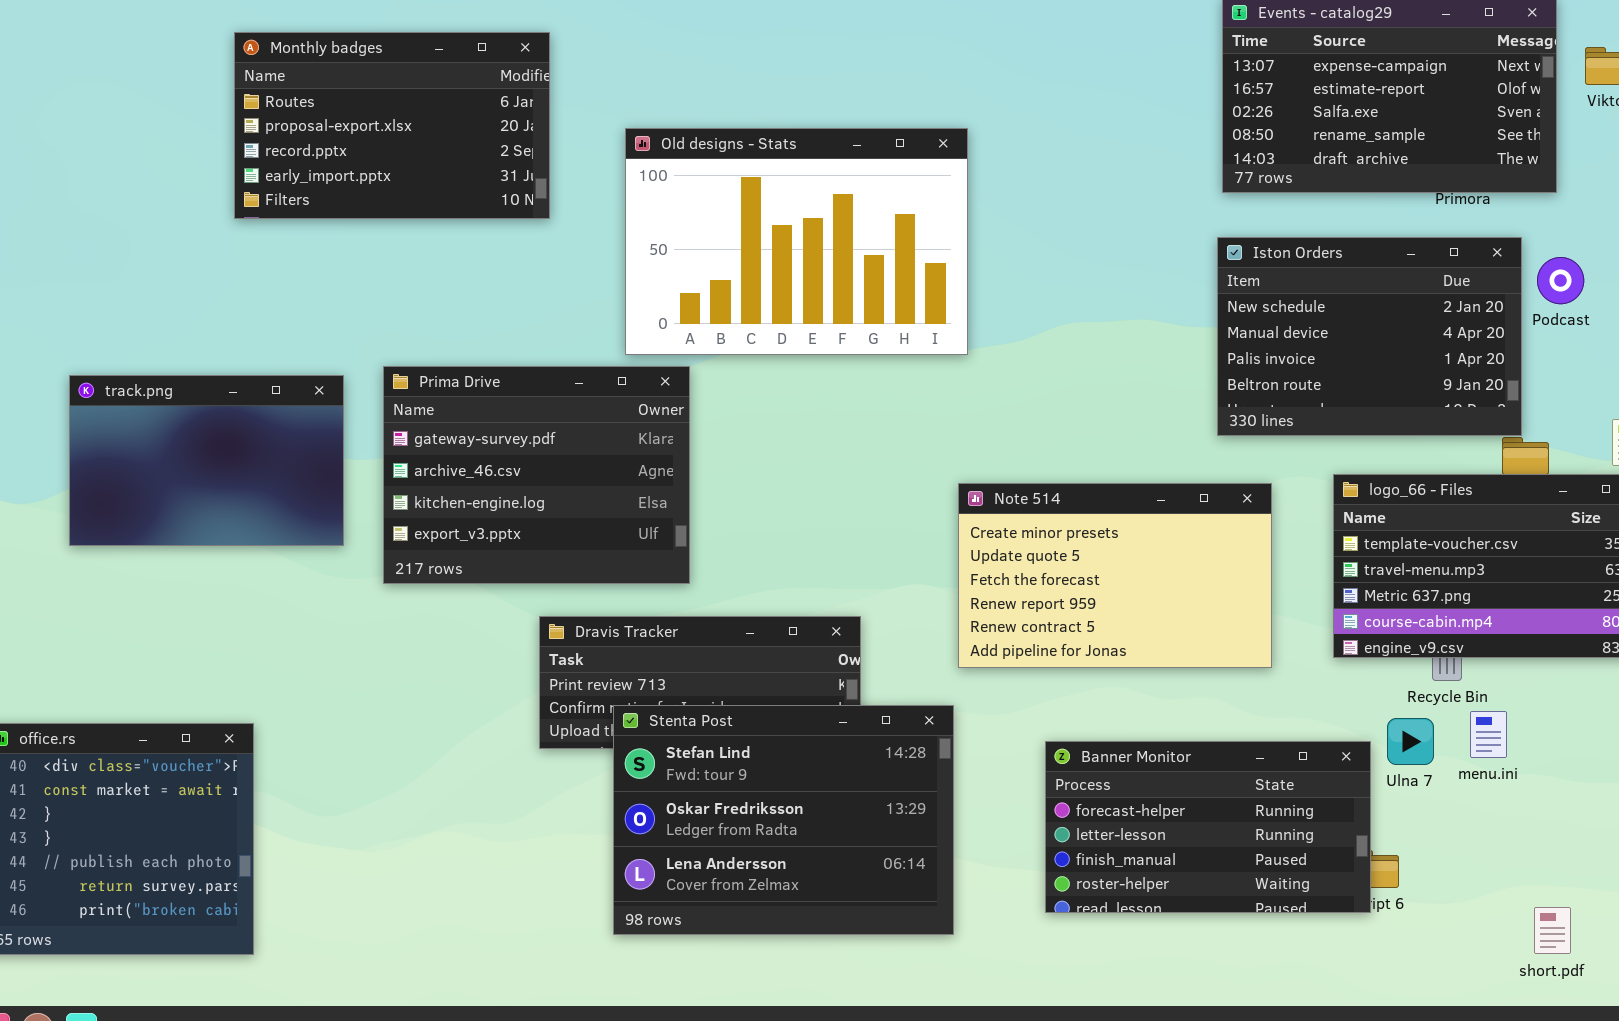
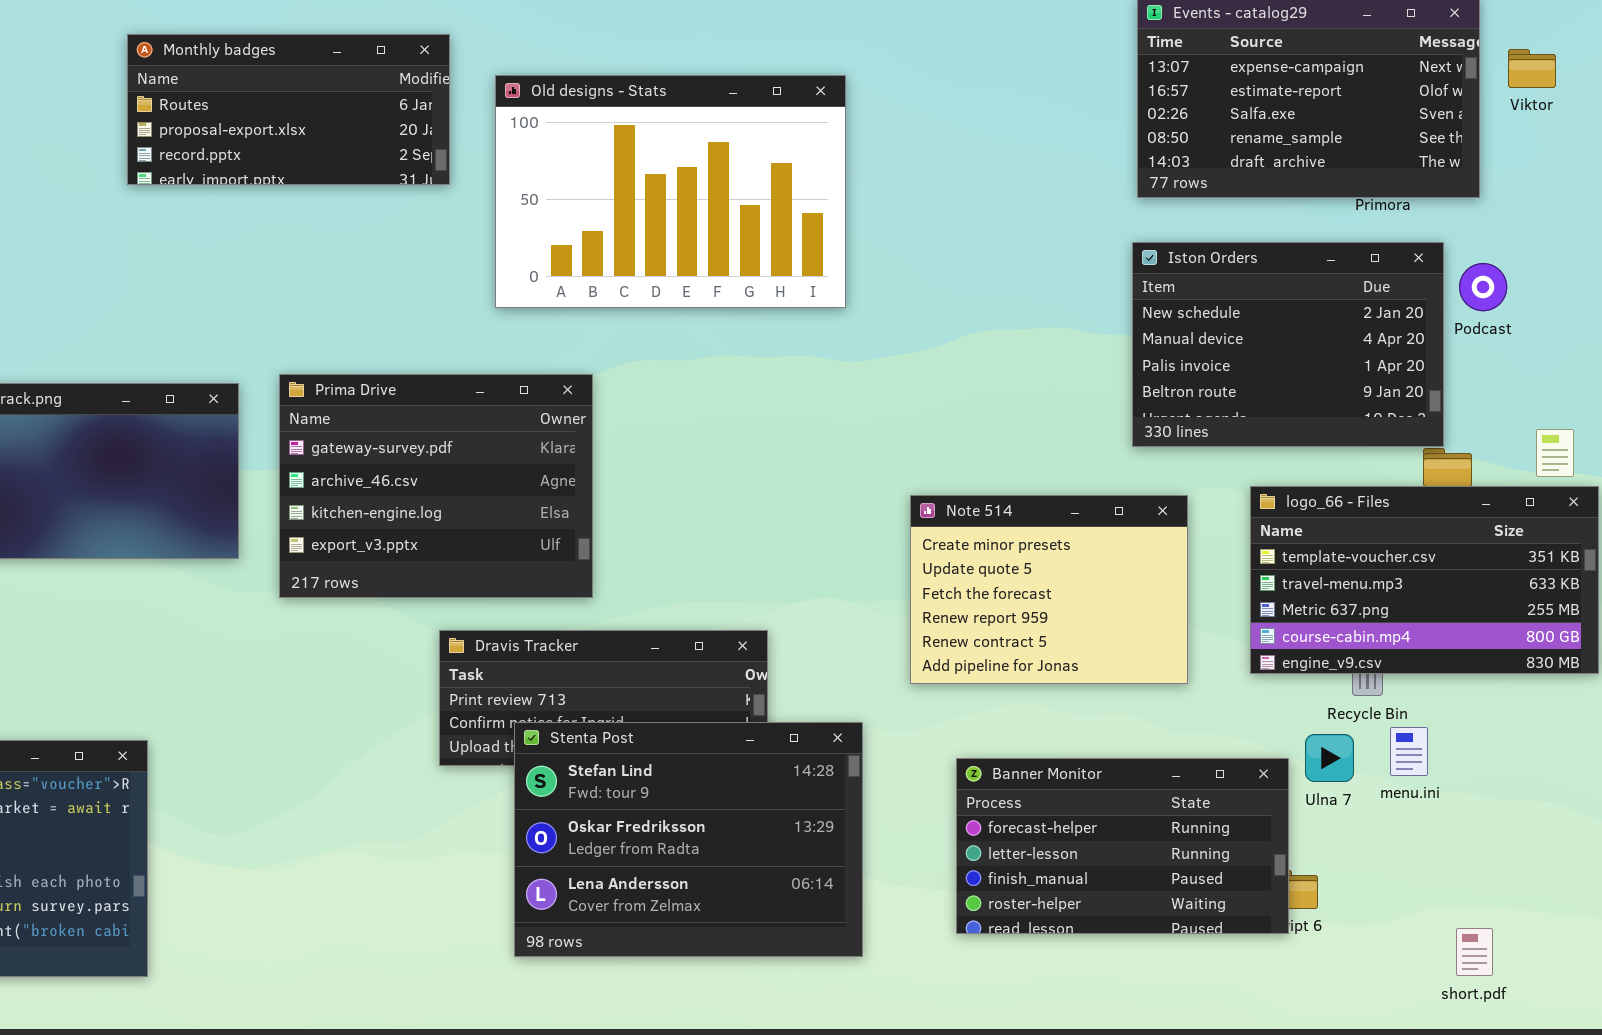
Monthly badges: [234,32,550,219] -> [127,34,450,185], resized
Old designs - Stats: [625,128,968,355] -> [495,75,846,308], moved
Note 514: [958,483,1272,668] -> [910,495,1188,684], resized

